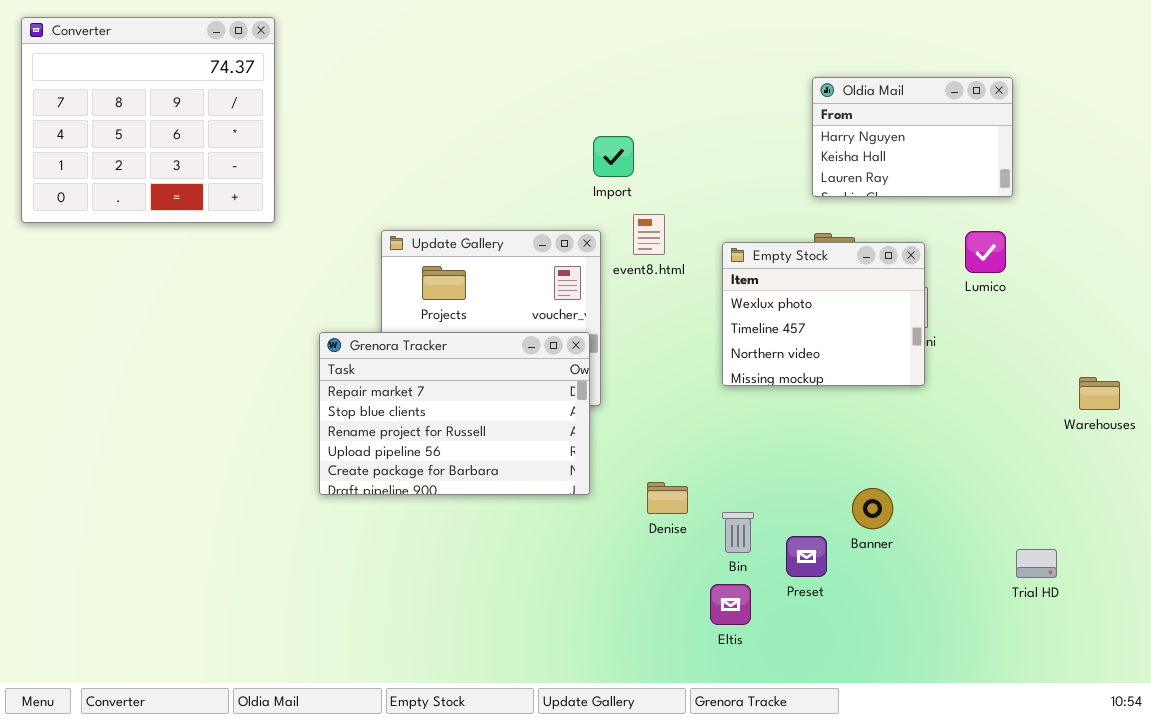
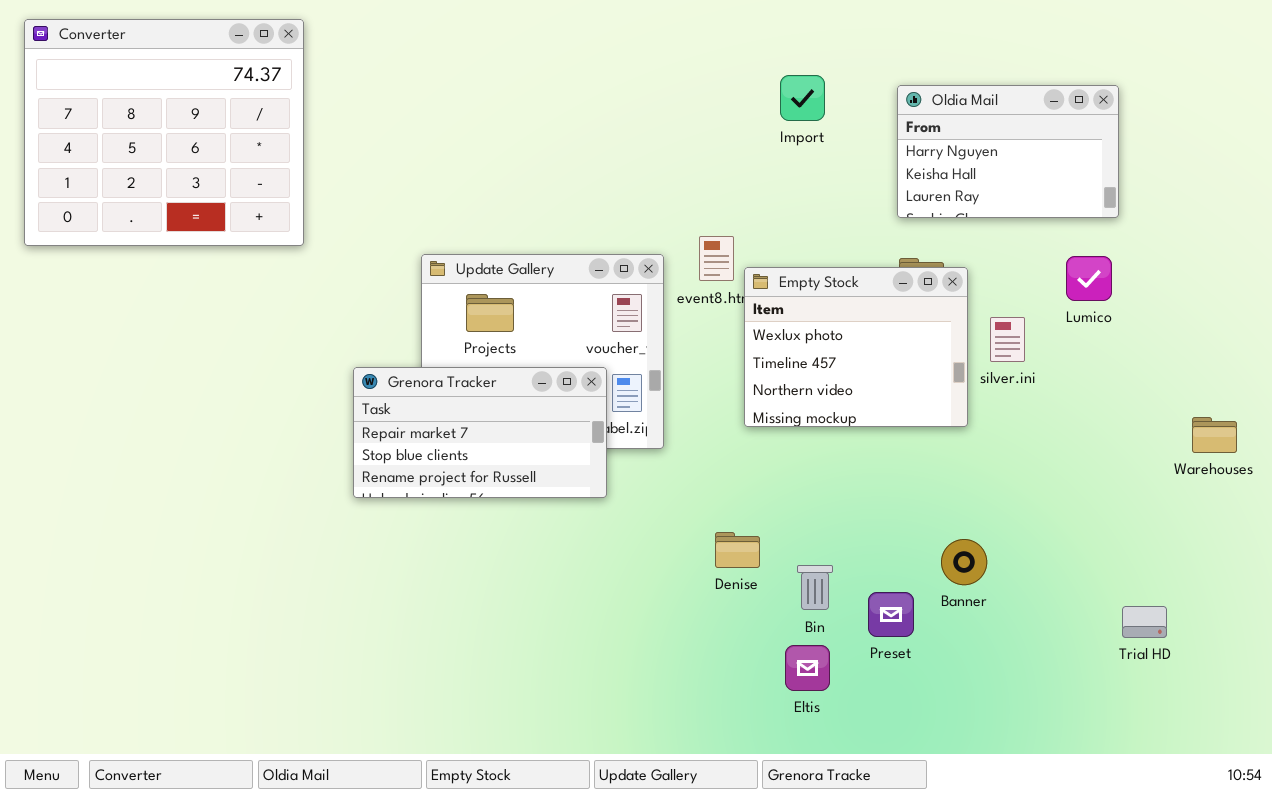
Import: [593,136,634,177] -> [780,75,825,121], moved
Empty Stock: [722,242,925,386] -> [744,267,968,427], moved
Grenora Tracker: [319,332,590,495] -> [353,367,607,498], resized

